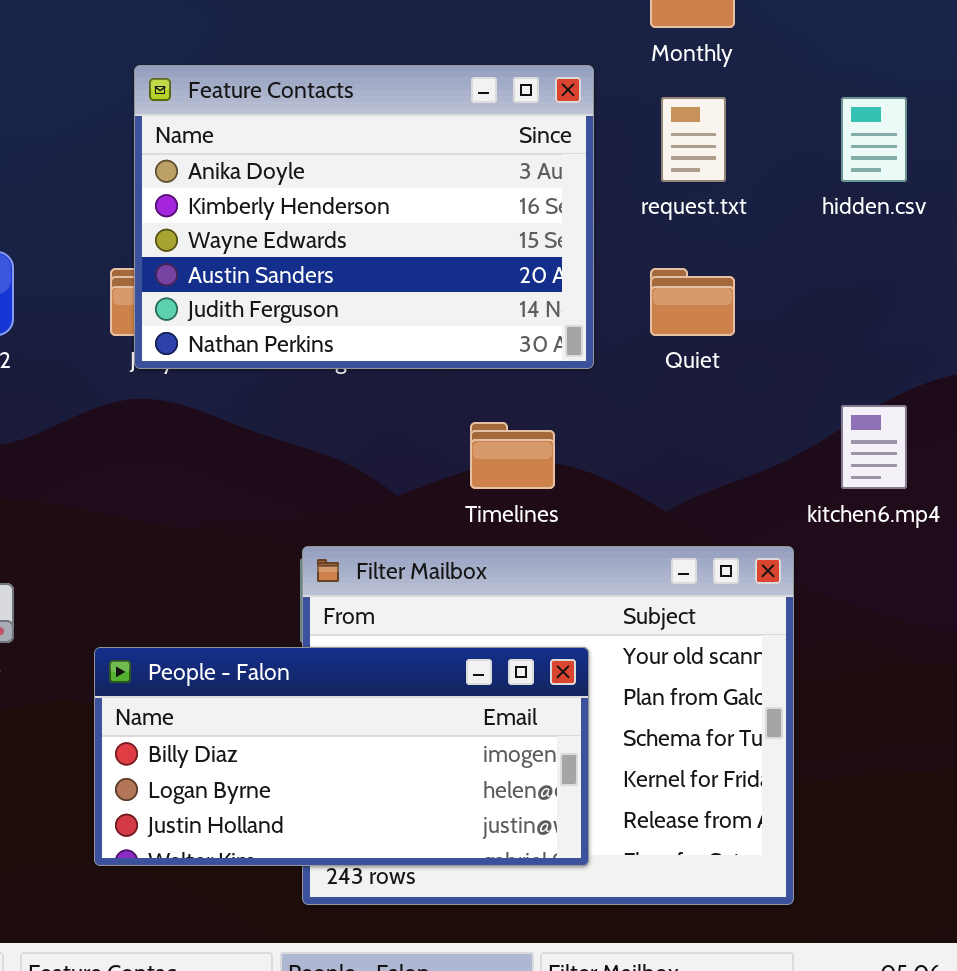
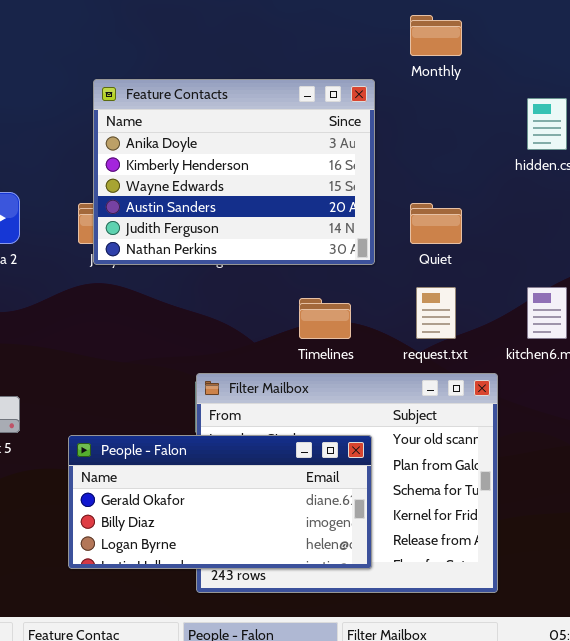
request.txt: [661,97,726,182] -> [416,287,456,339], moved
People - Falon: [94,647,589,866] -> [68,435,372,569], scrolled up 1 row

